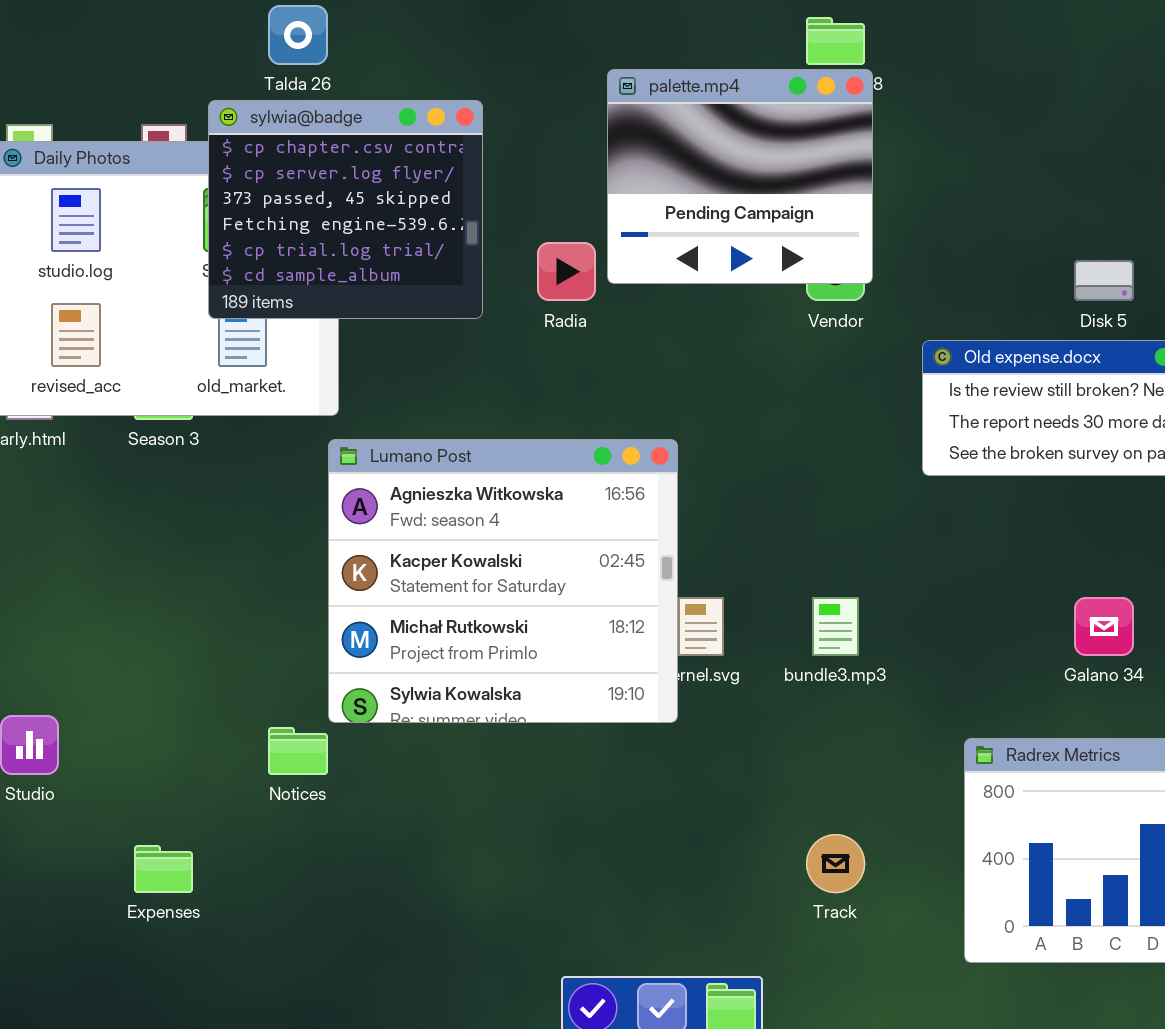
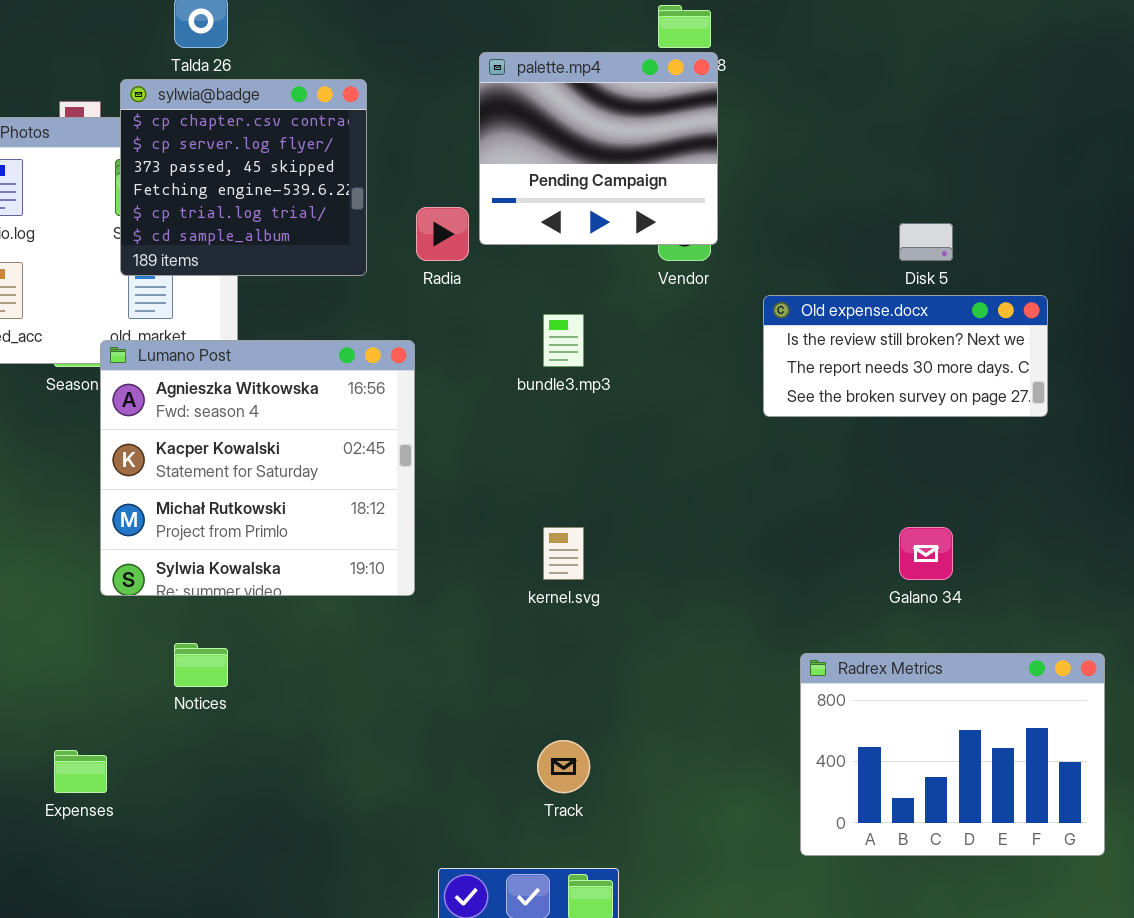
Lumano Post: [328,439,678,723] -> [100,340,415,596], moved
bundle3.mp3: [812,597,859,656] -> [543,314,584,367], moved
Track: [806,834,865,893] -> [537,740,590,793], moved

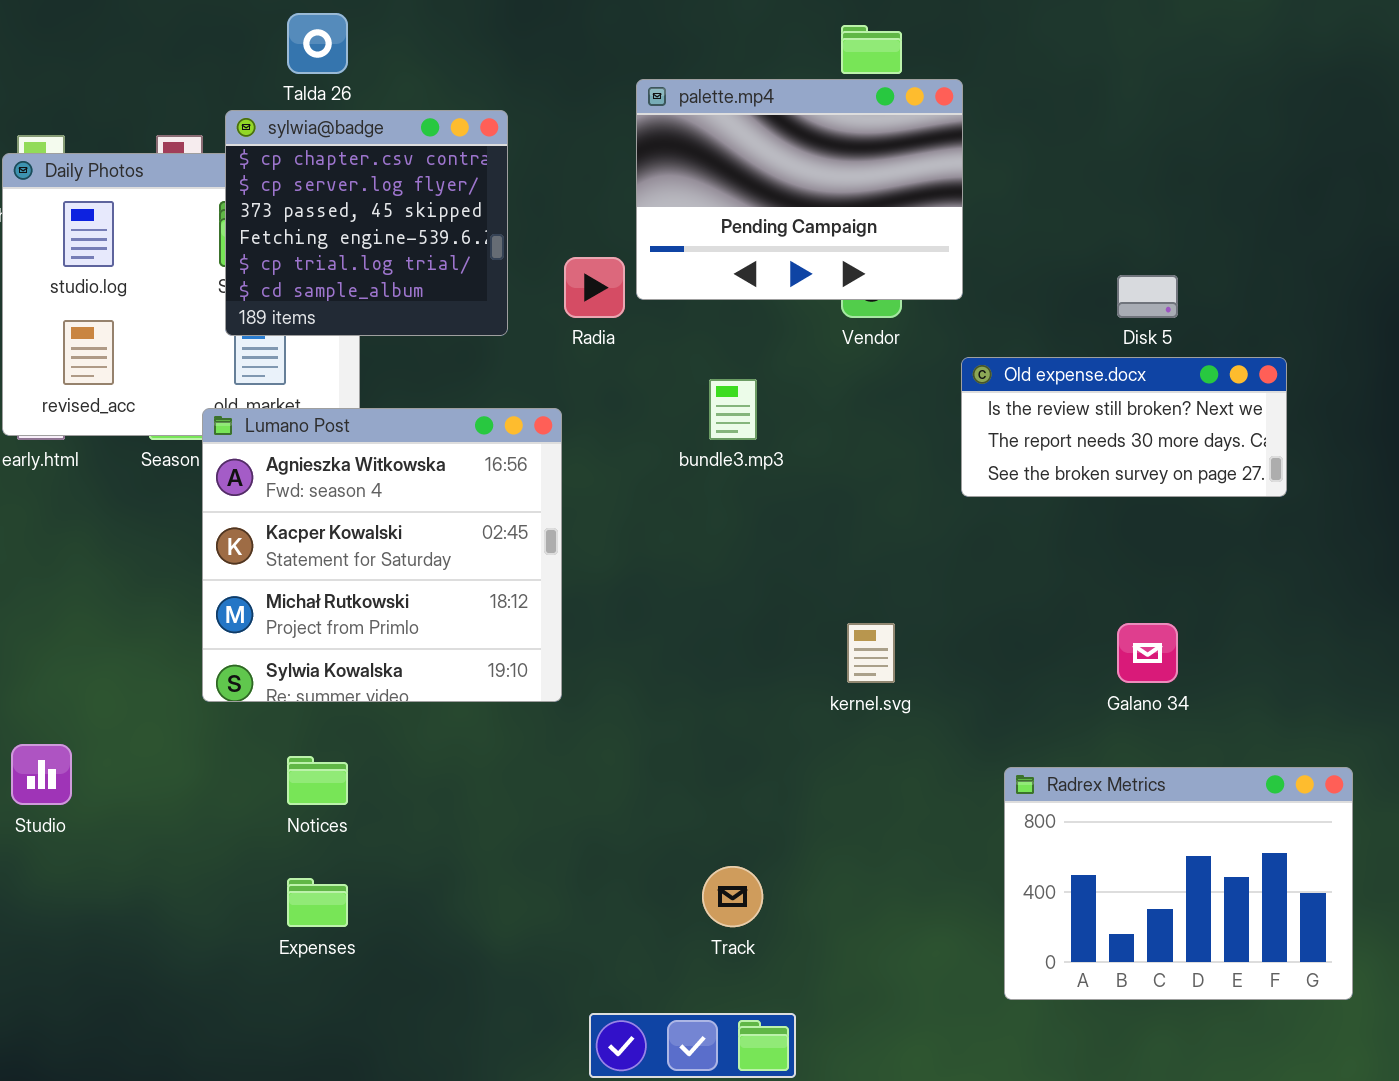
palette.mp4: [479,52,718,245] -> [636,79,963,300], resized
kernel.svg: [543,527,584,580] -> [847,623,895,683], moved
Expenses: [54,750,107,793] -> [287,878,348,927], moved

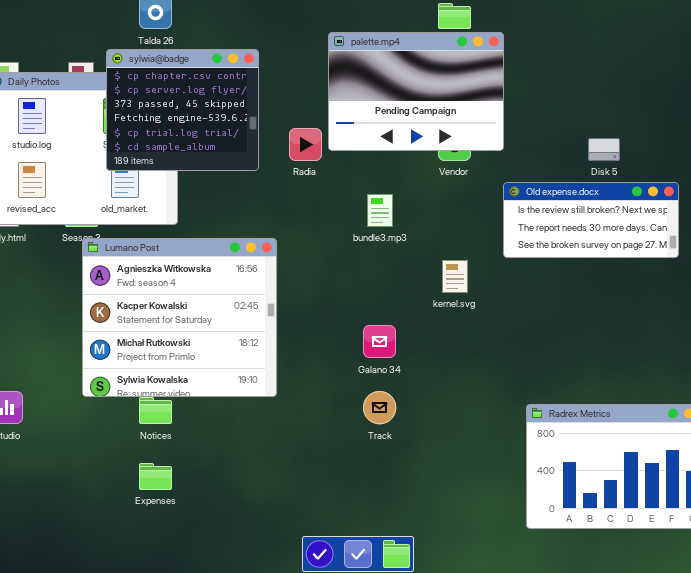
Lumano Post: [202,408,562,702] -> [82,238,277,397], moved
kernel.svg: [847,623,895,683] -> [442,260,468,293], moved
Galano 34: [1117,623,1178,683] -> [363,325,396,358], moved
Track: [702,866,763,927] -> [363,391,396,424], moved

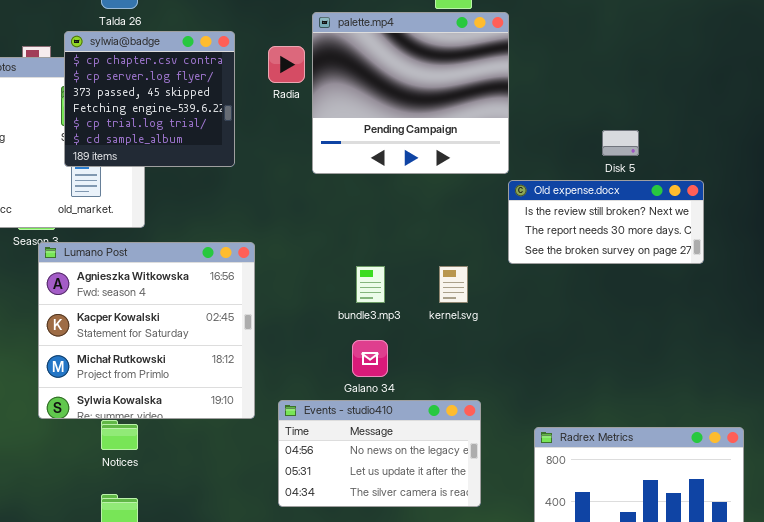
palette.mp4: [328,32,504,151] -> [312,12,509,174], resized
Radia: [289,128,322,161] -> [268,46,305,83], moved
bundle3.mp3: [367,194,393,227] -> [356,266,385,303], moved
Events - studio410: none -> [278,400,481,507], opened

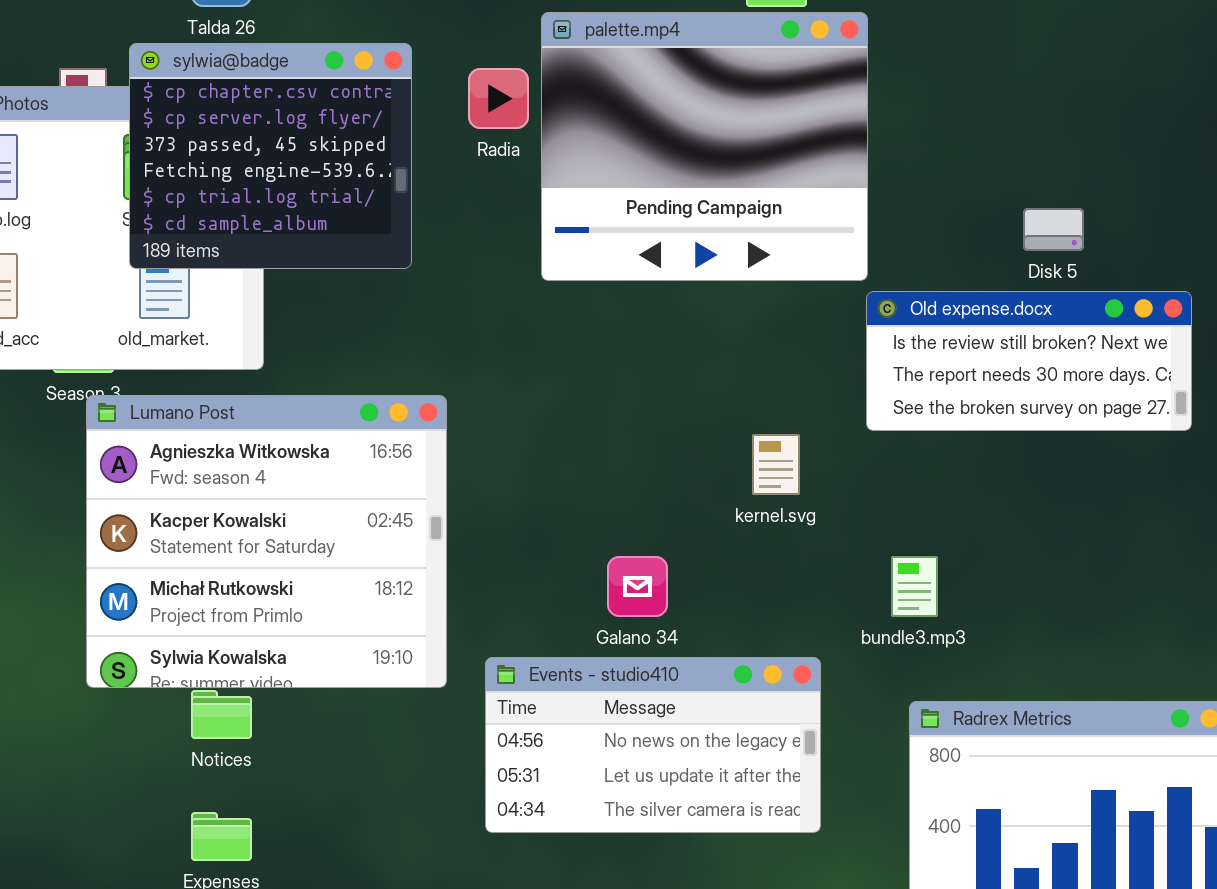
bundle3.mp3: [356,266,385,303] -> [891,556,938,617], moved

